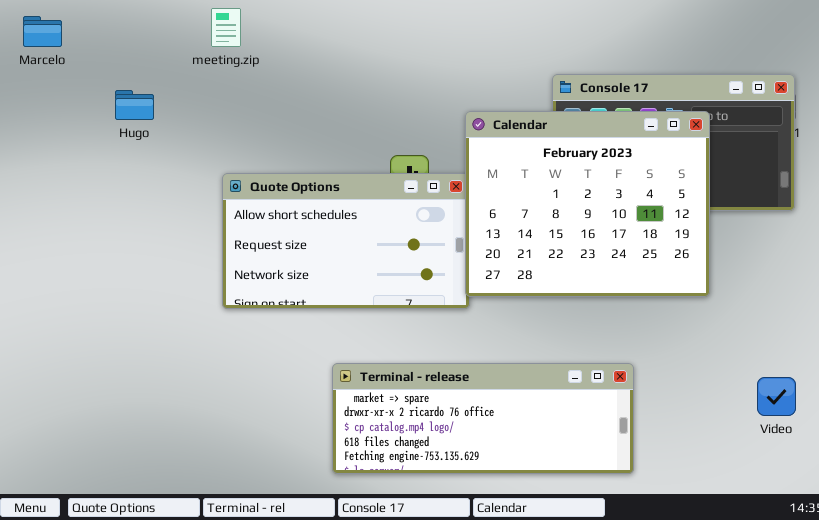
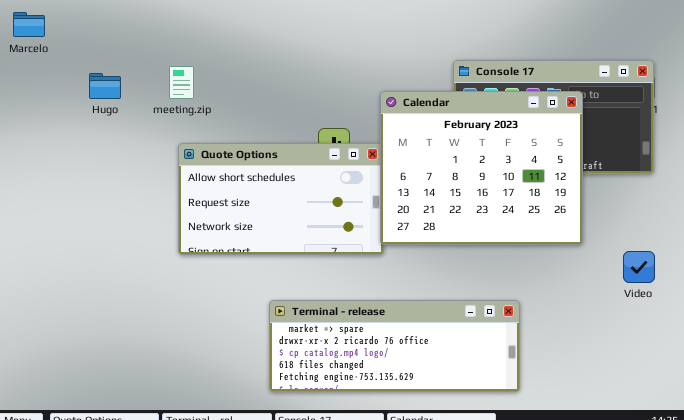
meeting.zip: [211,8,241,47] -> [169,66,194,99], moved
Video: [757,377,796,416] -> [623,251,655,283], moved

